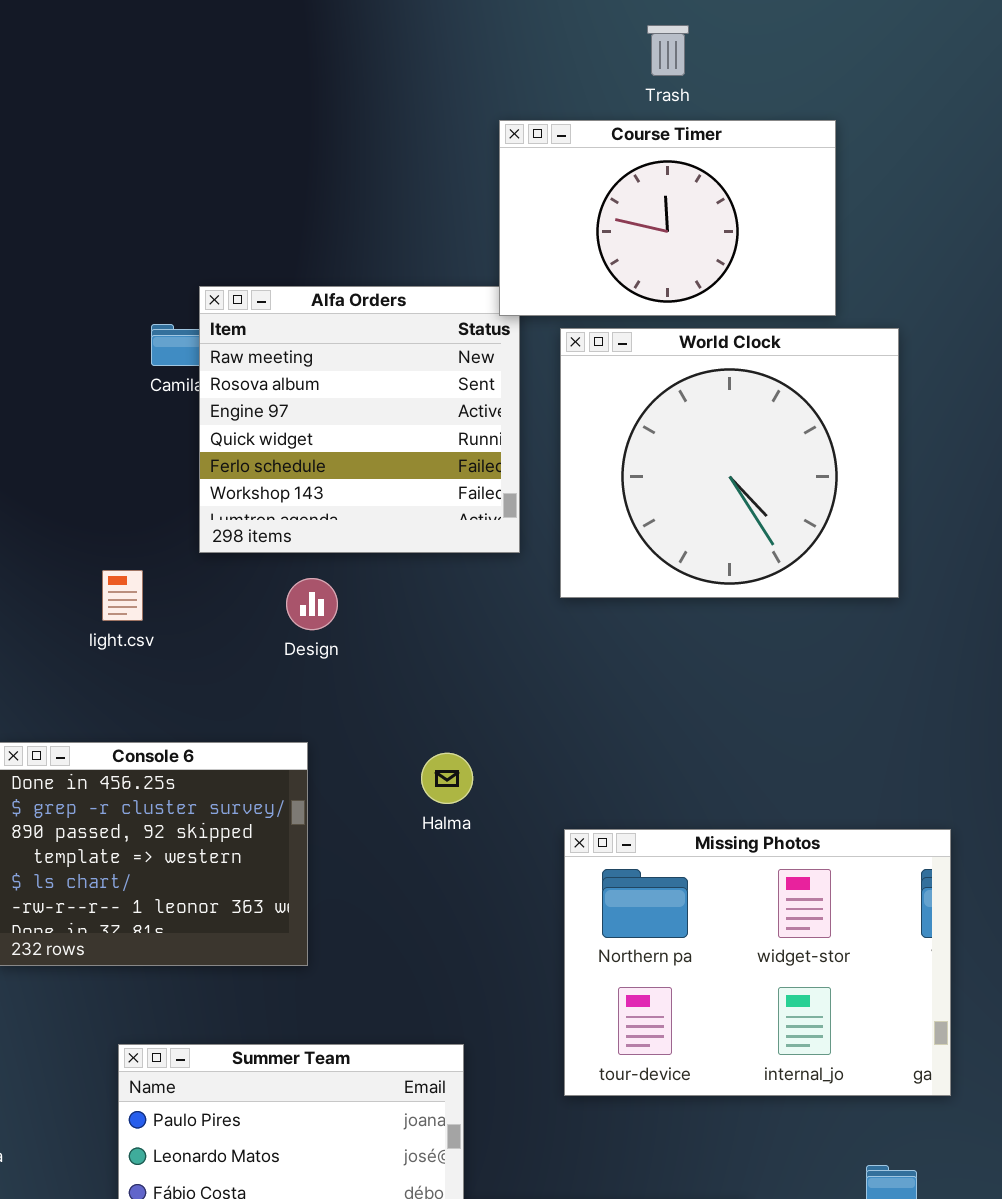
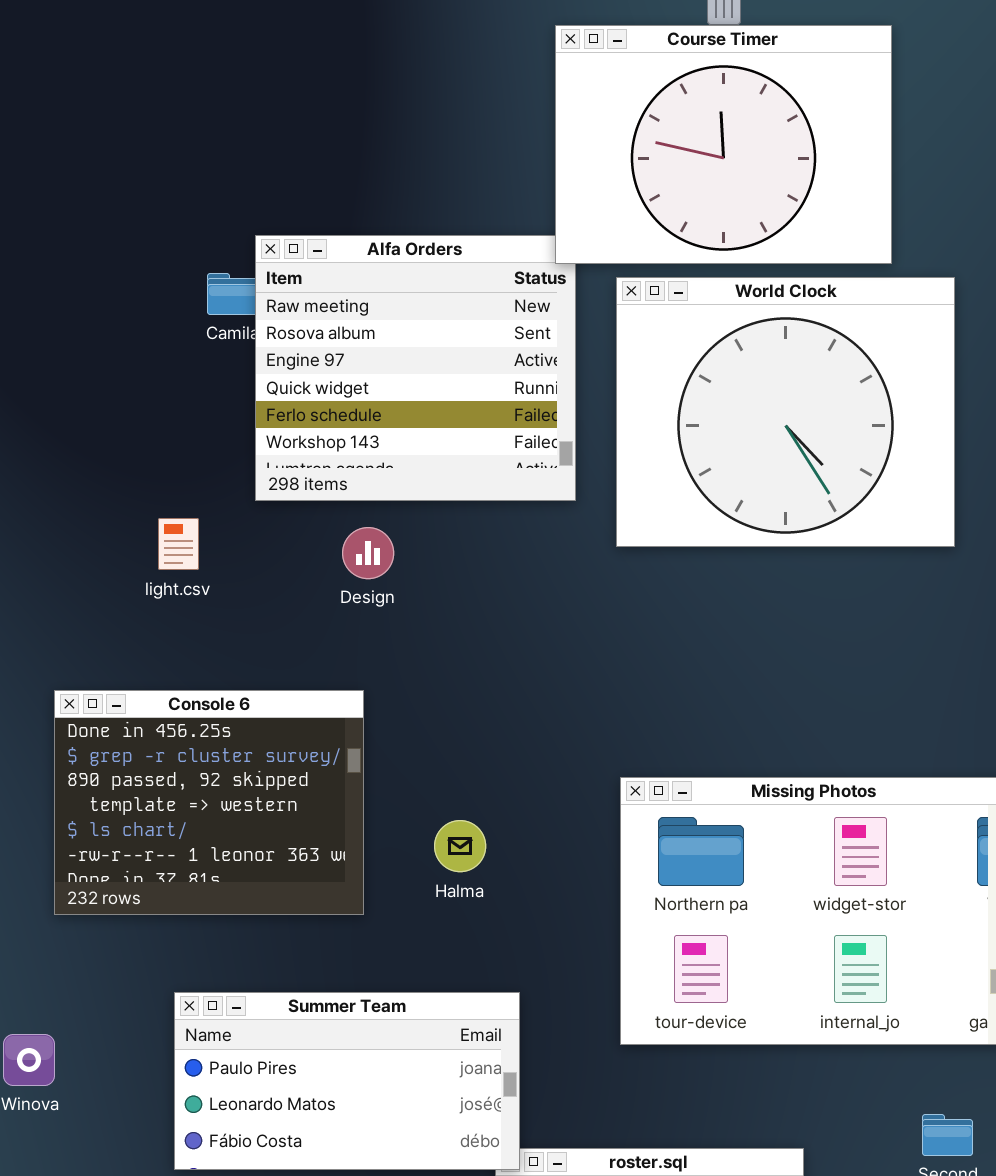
Course Timer: [499,120,836,316] -> [555,25,892,264], resized
Halma: [421,753,473,804] -> [434,820,486,872], moved

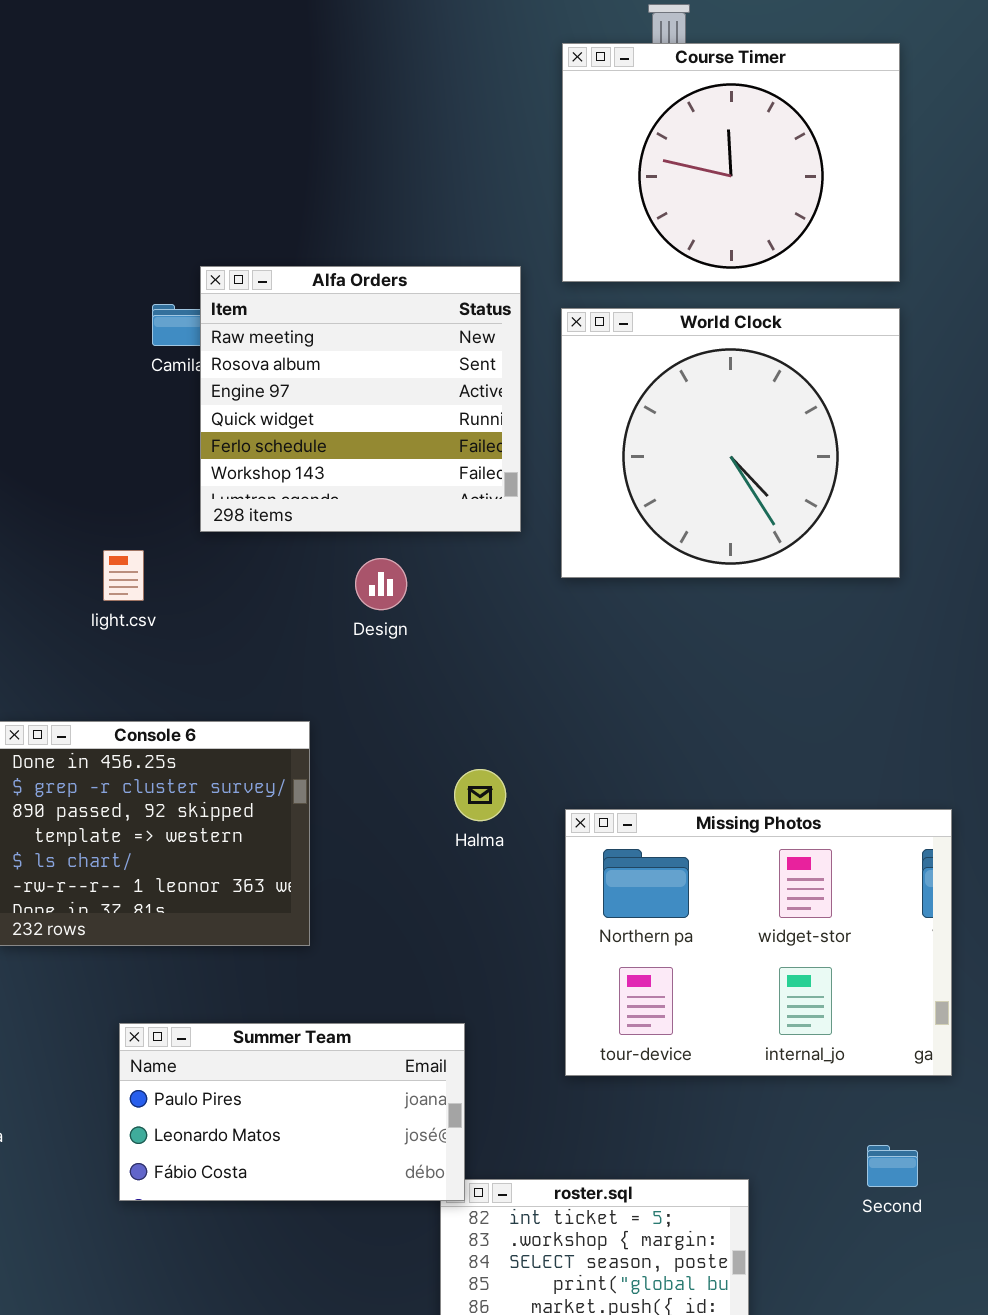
Course Timer: [555,25,892,264] -> [562,43,900,282], moved
Design: [342,527,394,579] -> [355,558,407,610], moved
Halma: [434,820,486,872] -> [454,769,506,821], moved

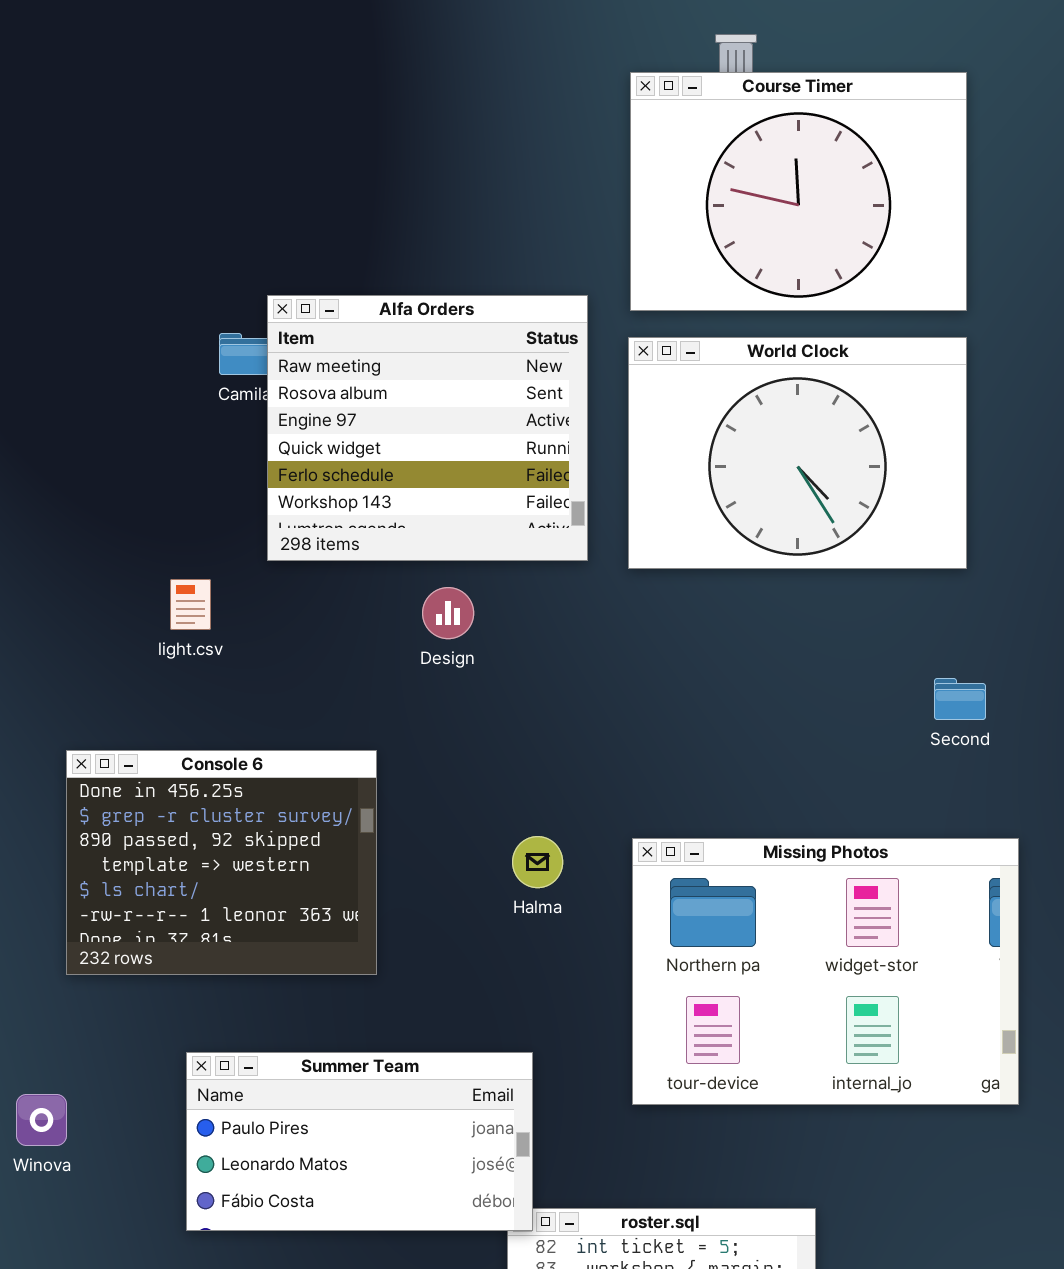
World Clock: [561,308,900,578] -> [628,337,967,569], resized
Halma: [454,769,506,821] -> [512,836,563,888], moved
Second: [867,1145,918,1187] -> [934,678,986,720], moved

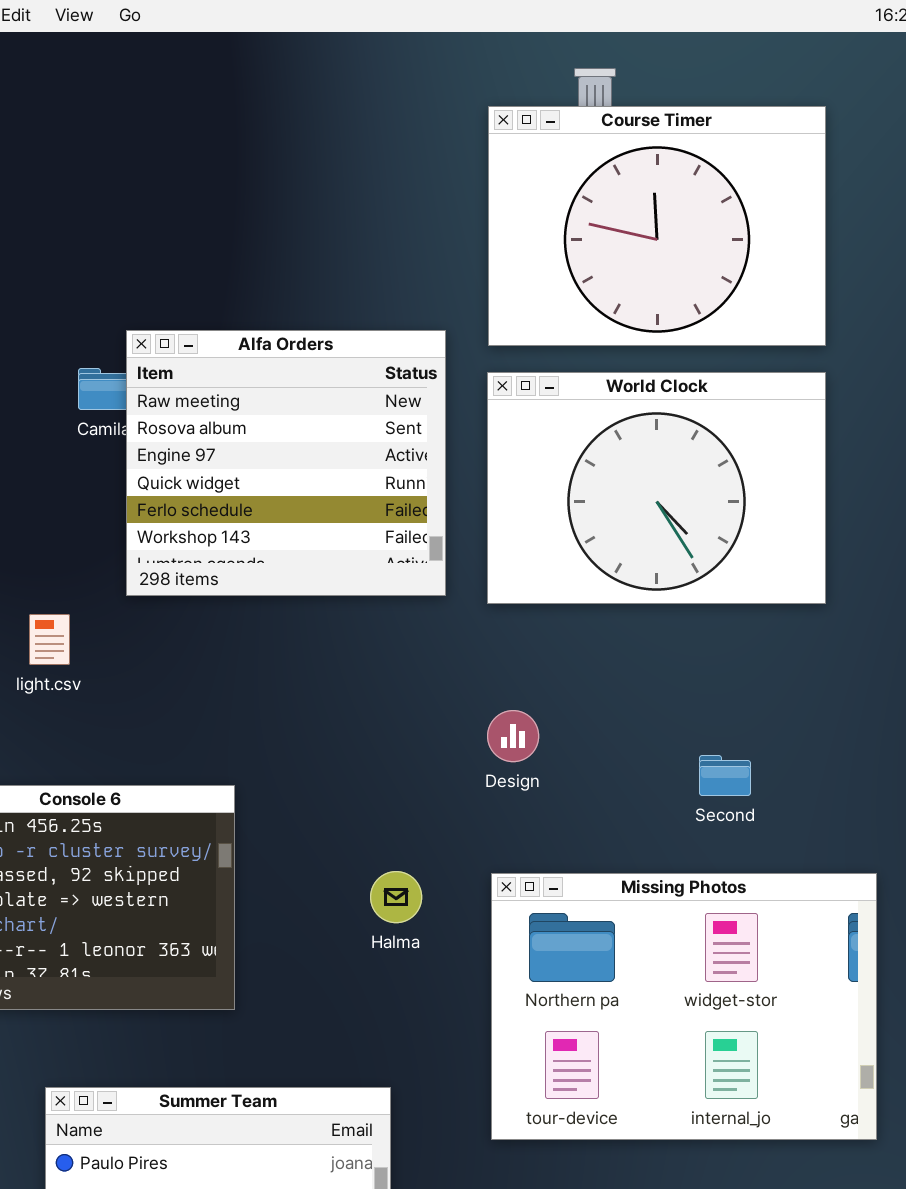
Design: [422,587,474,639] -> [487,710,539,762], moved
Second: [934,678,986,720] -> [699,755,751,796], moved

